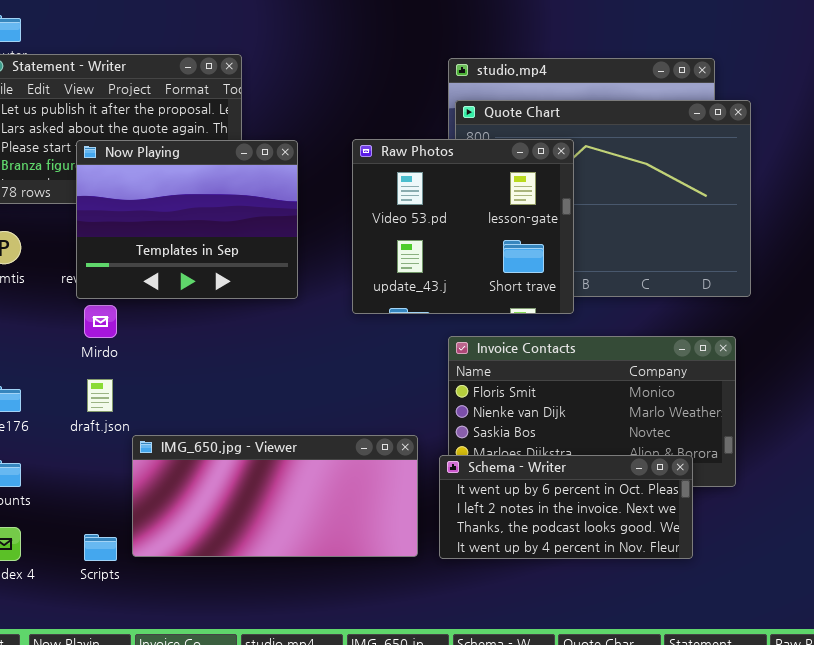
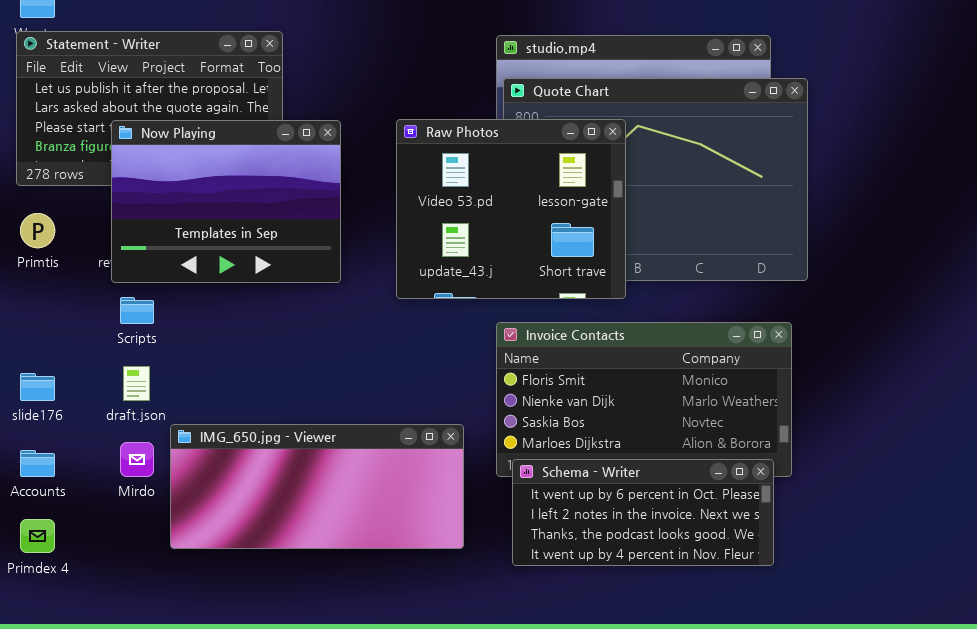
Mirdo: [84,305,117,338] -> [120,442,154,477], moved
Schema - Writer: [439,455,693,559] -> [512,459,774,566], moved
Scripts: [84,534,117,561] -> [120,297,154,324], moved

